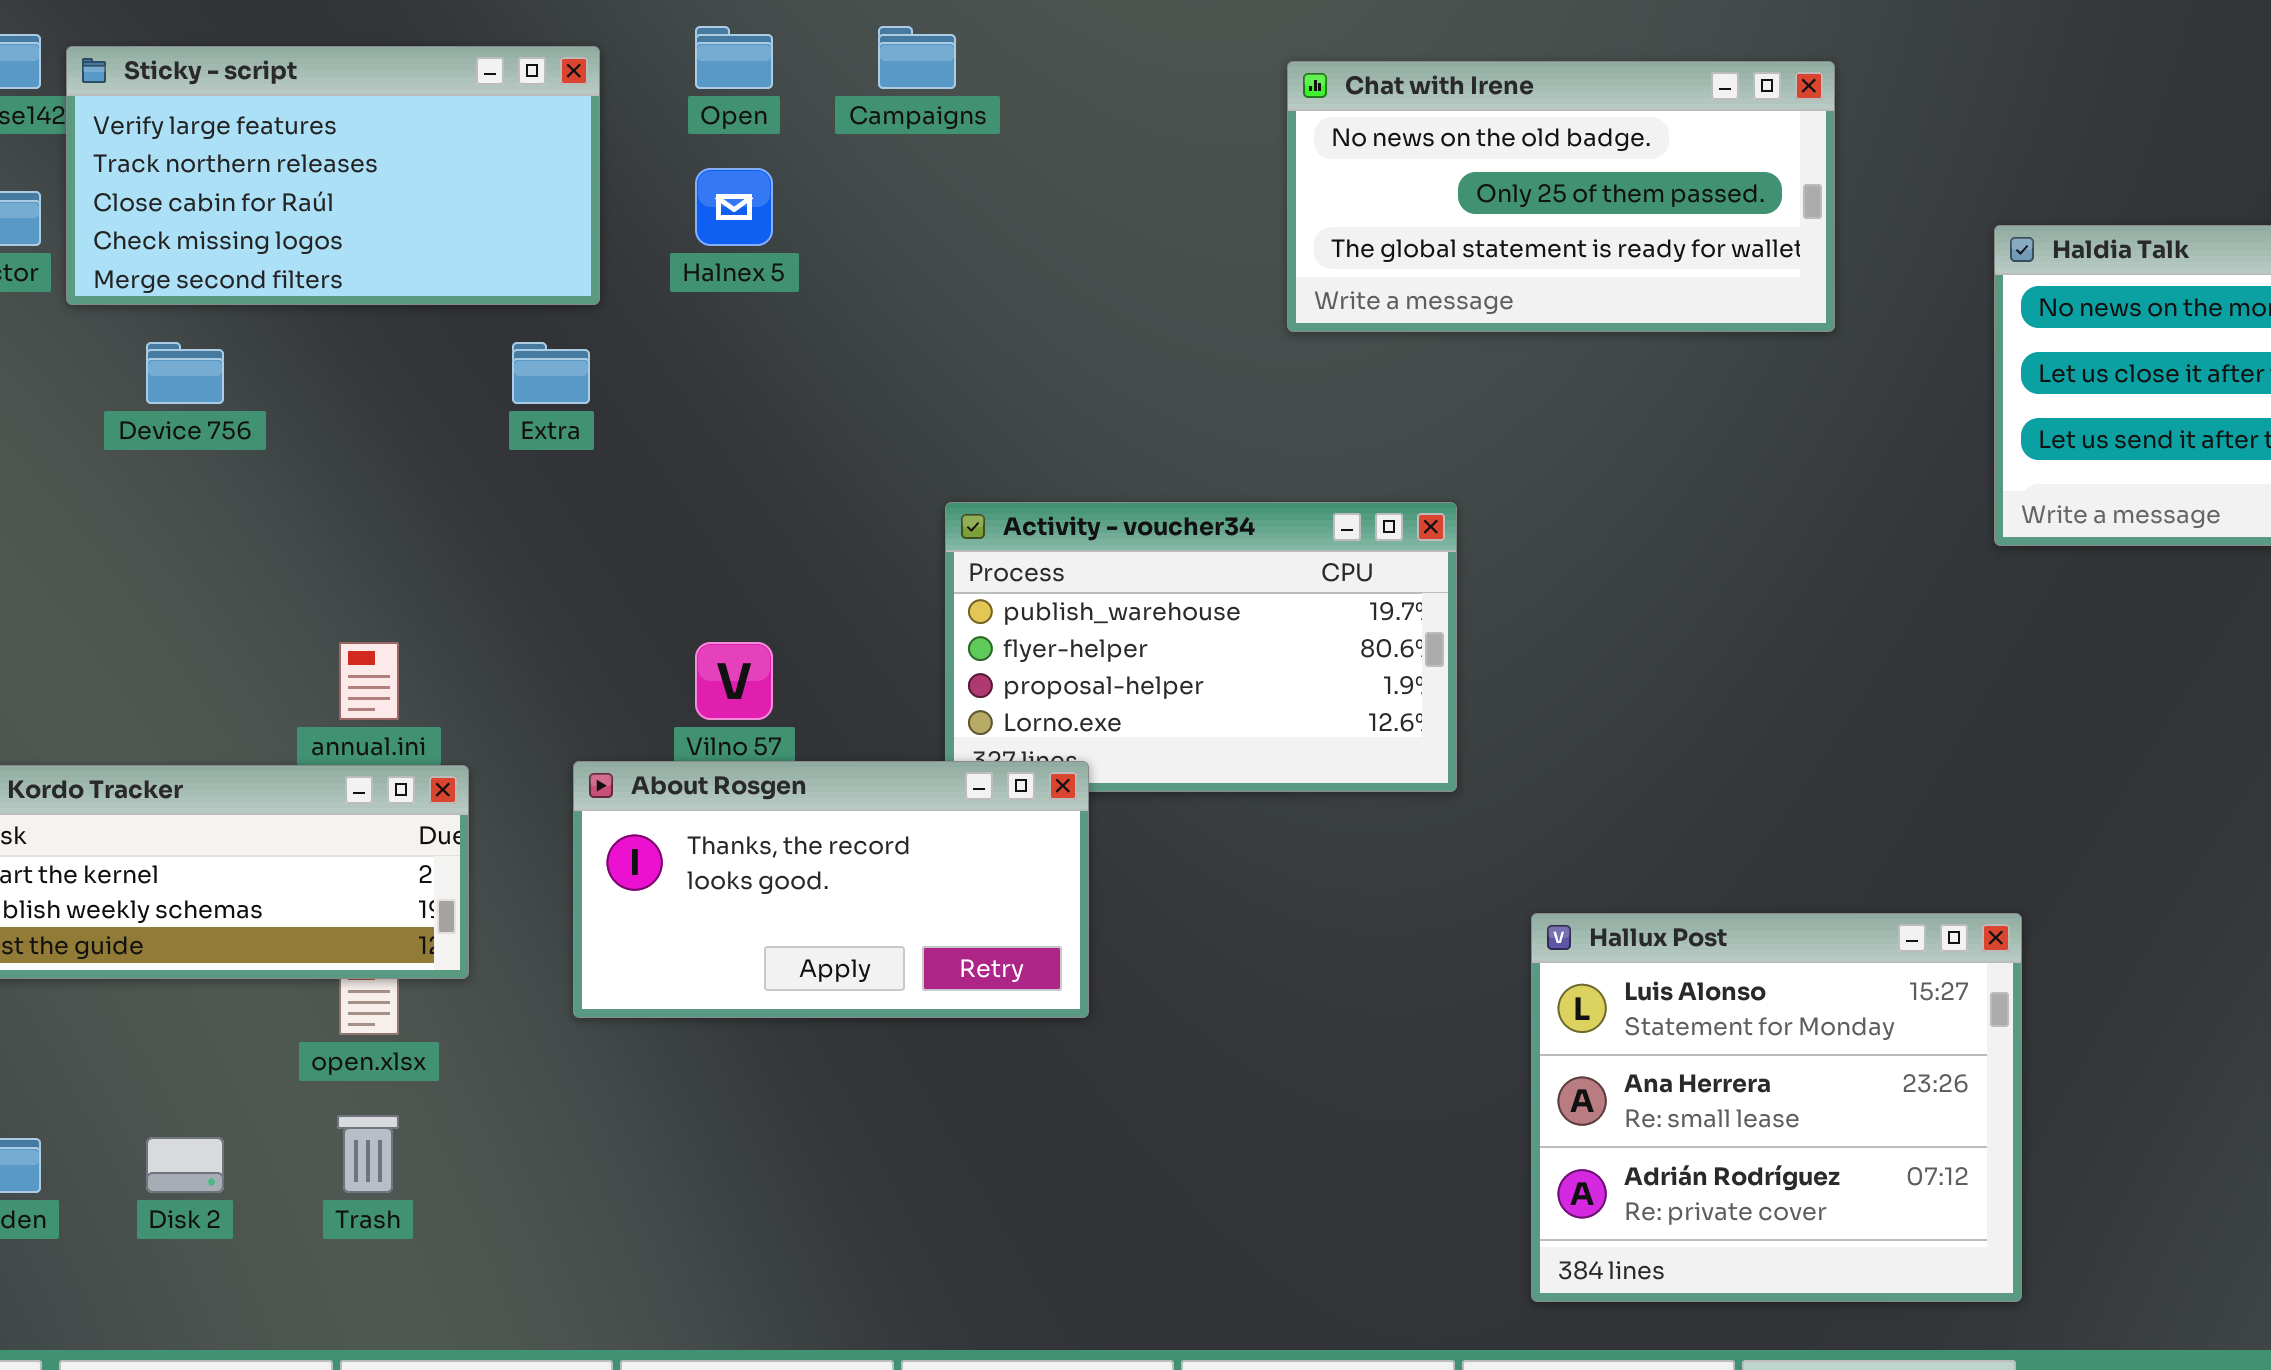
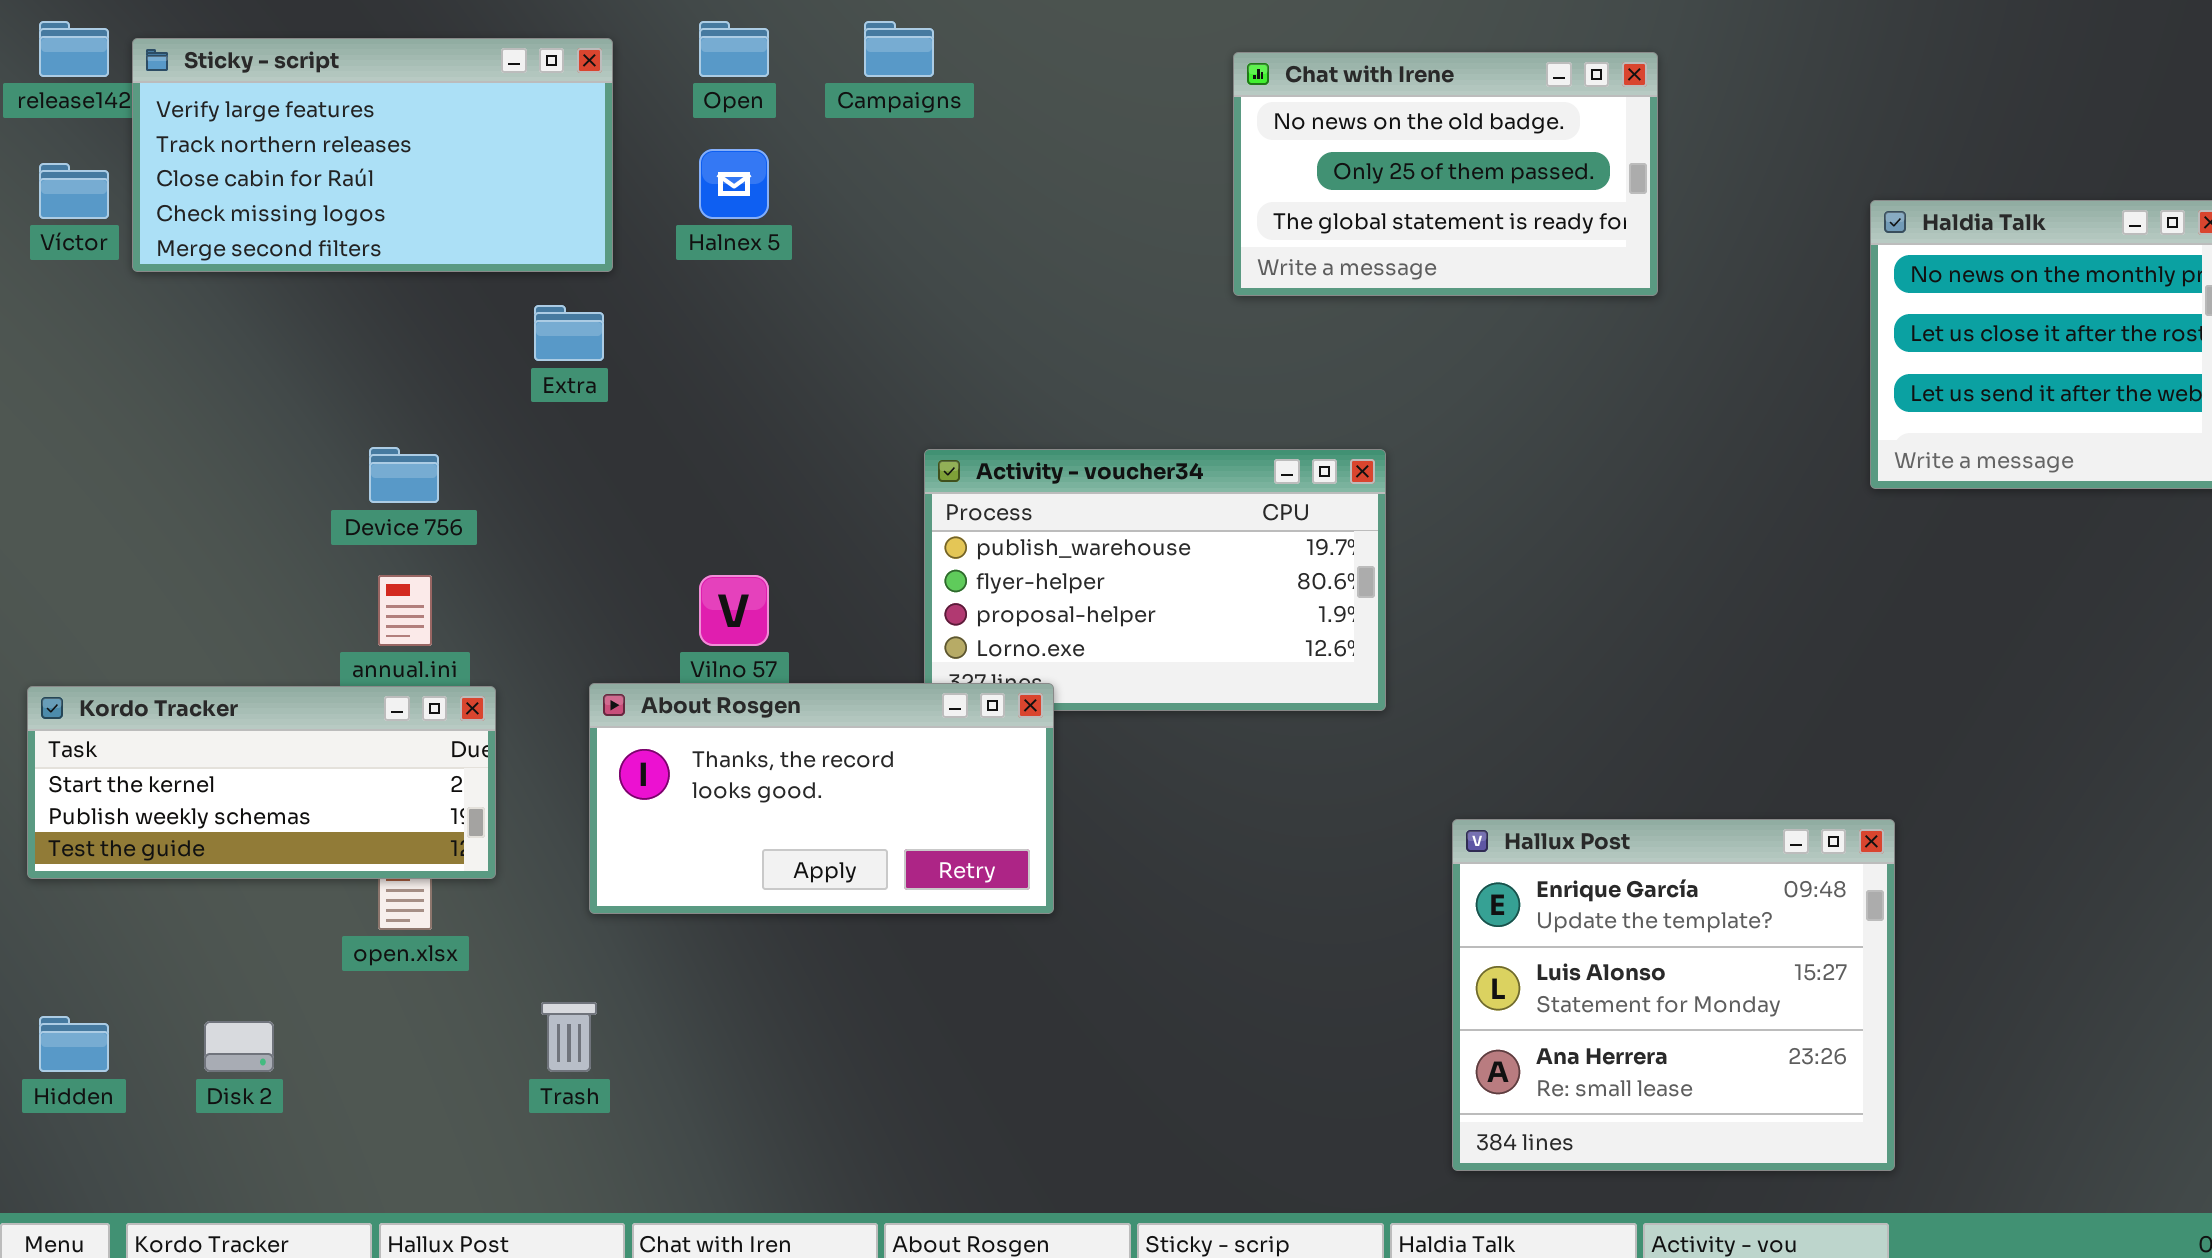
Chat with Irene: [1287,61,1835,332] -> [1233,52,1658,296], resized
Device 756: [146,342,224,404] -> [369,447,439,503], moved
Hallux Post: [1531,913,2022,1302] -> [1452,819,1895,1171], scrolled up 1 row
Trash: [337,1115,399,1193] -> [541,1002,597,1072], moved

